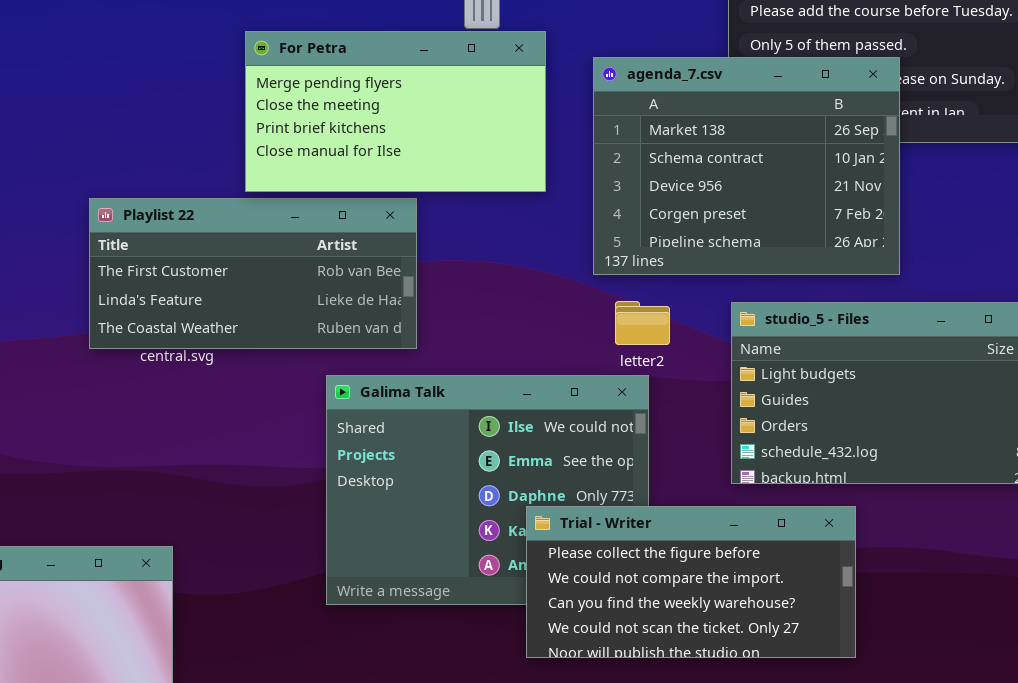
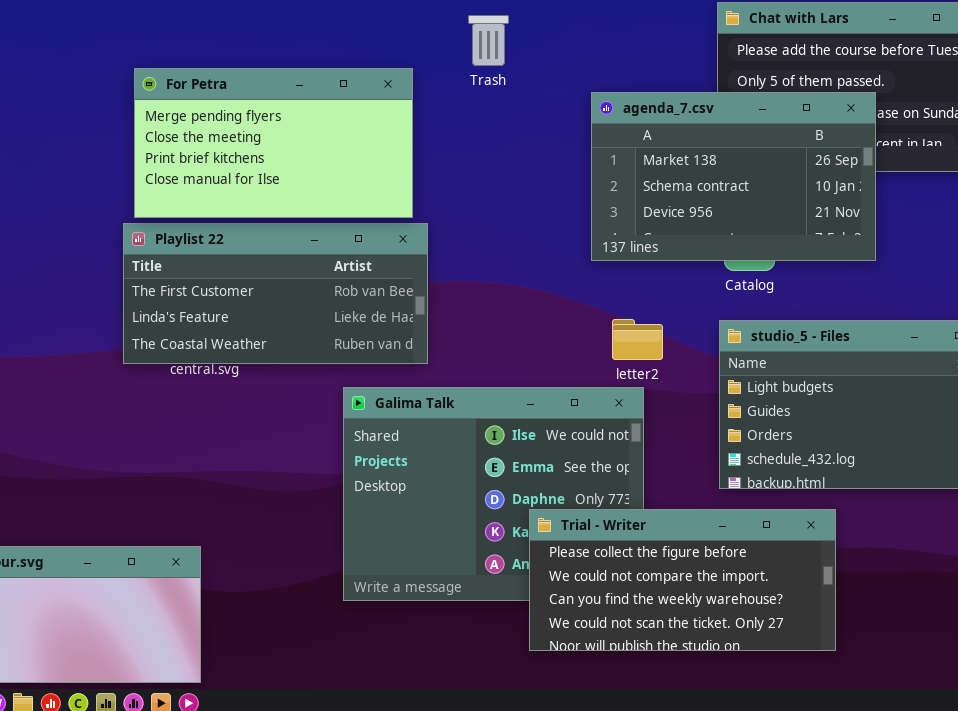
For Petra: [245,31,546,192] -> [134,68,413,218], moved
agenda_7.csv: [593,57,900,275] -> [591,92,876,261], resized

